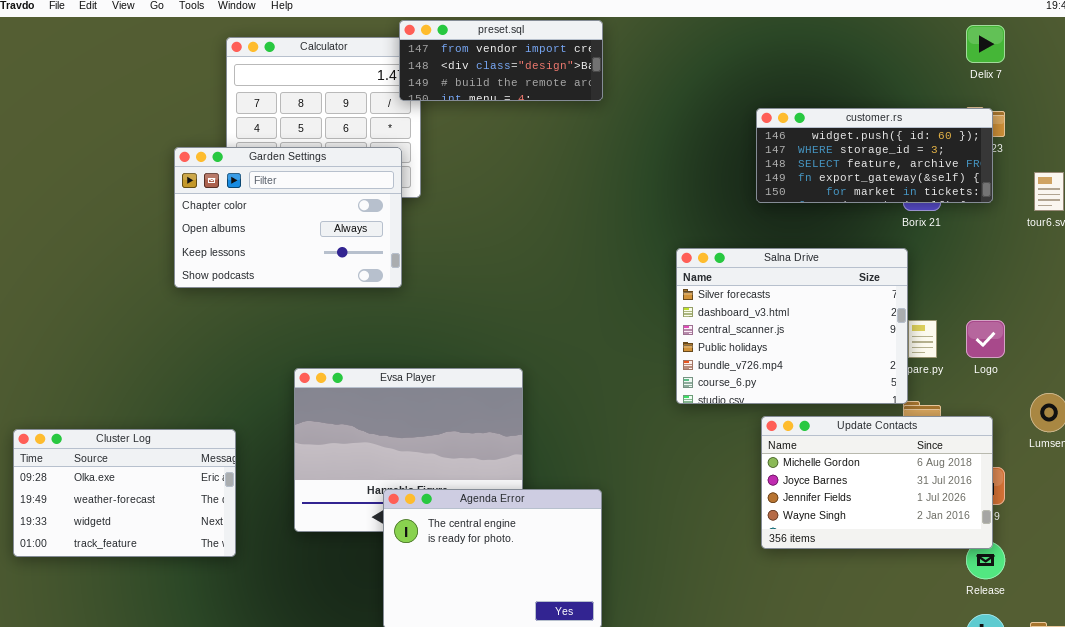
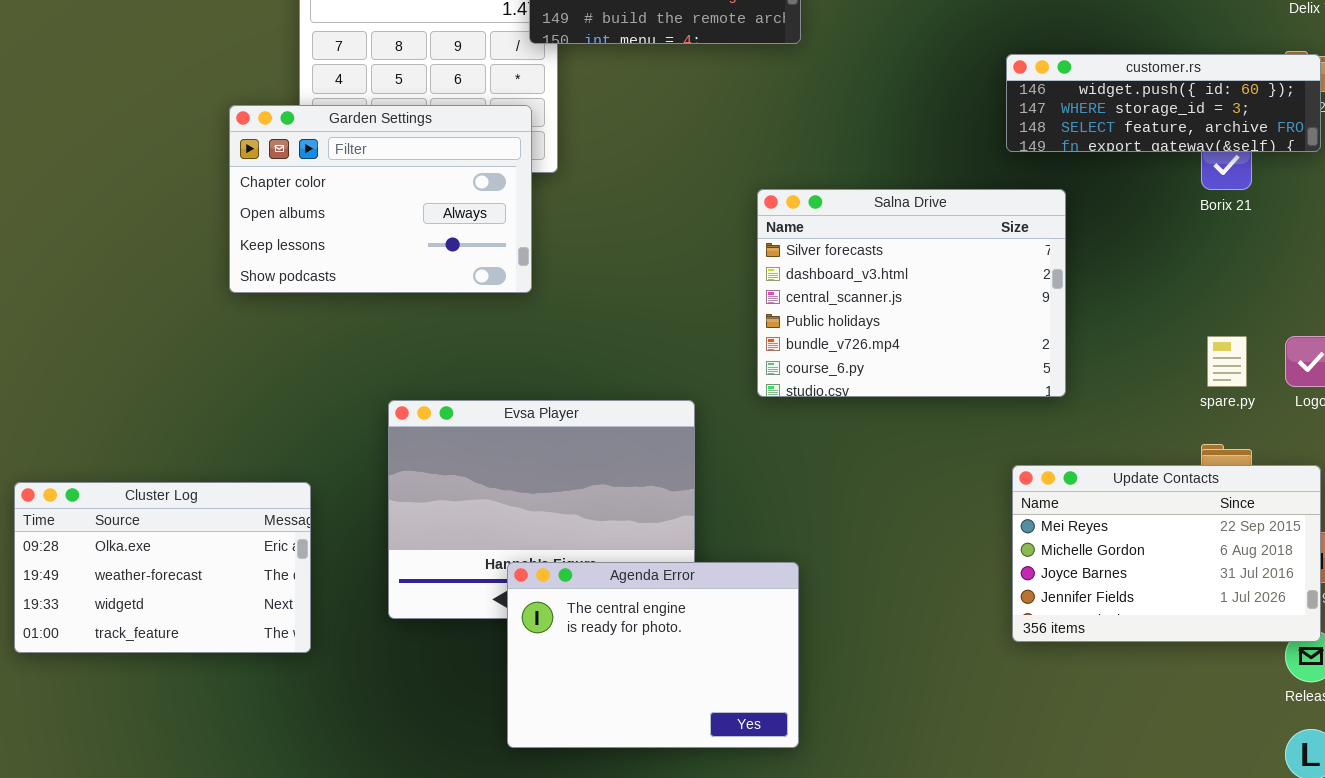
customer.rs: [756,108,993,203] -> [1006,54,1321,152], resized
Salna Drive: [676,248,908,404] -> [757,189,1066,397], moved
Update Contacts: [761,416,993,549] -> [1012,465,1321,642], scrolled up 1 row

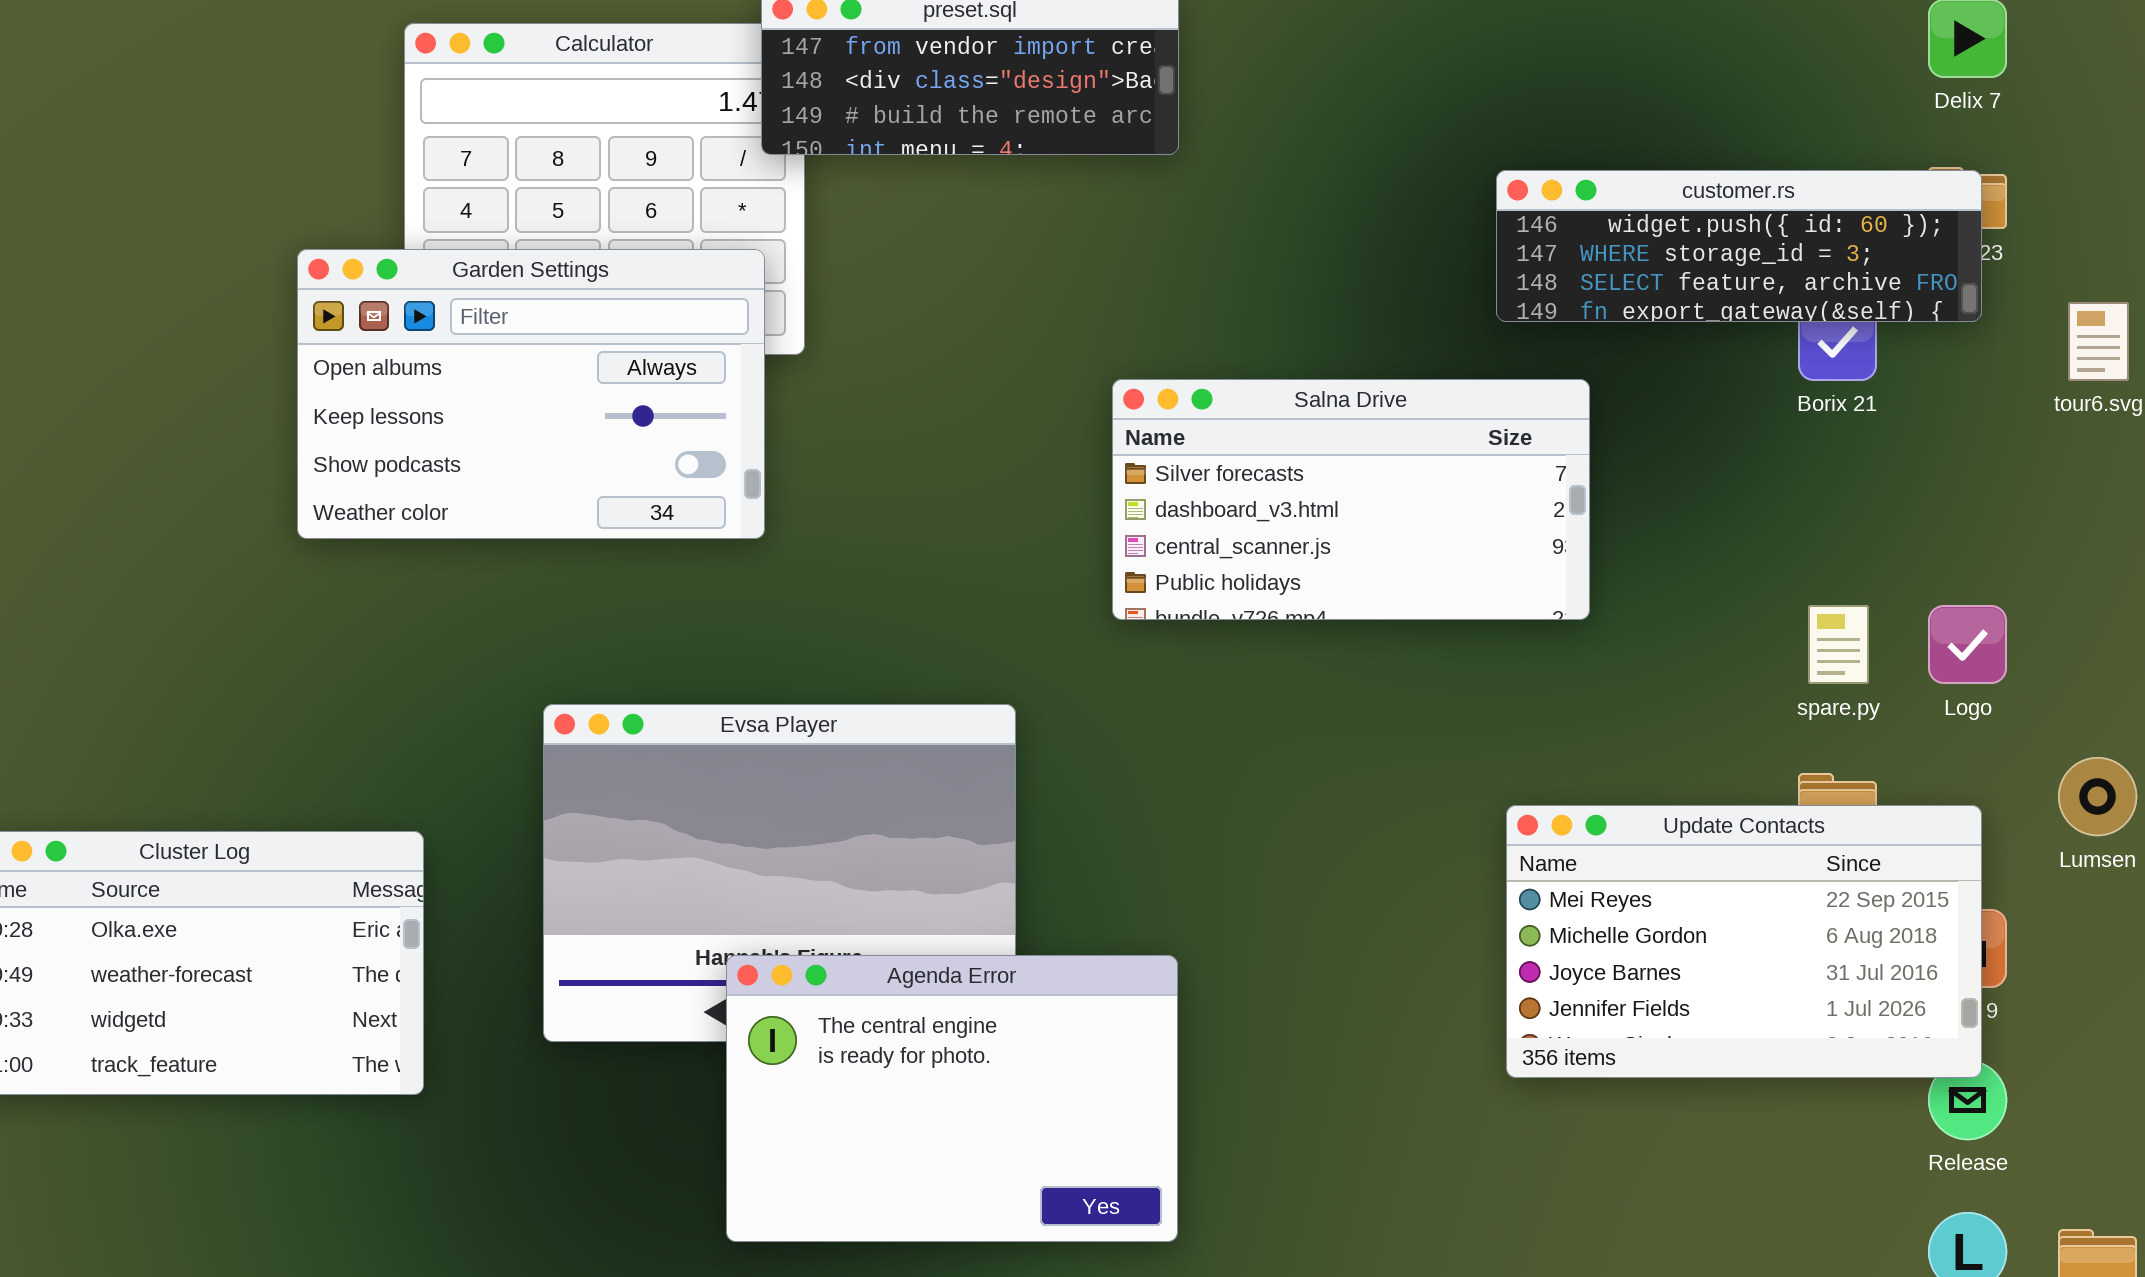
Garden Settings: [229,105,532,293] -> [297,249,765,539], scrolled down 1 row
Salna Drive: [757,189,1066,397] -> [1112,379,1590,620], resized

